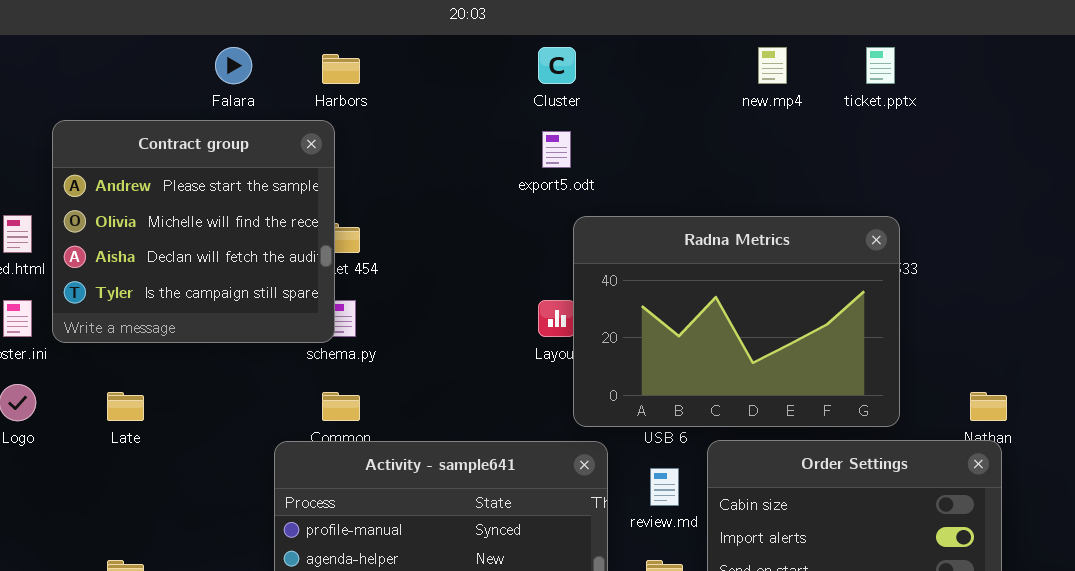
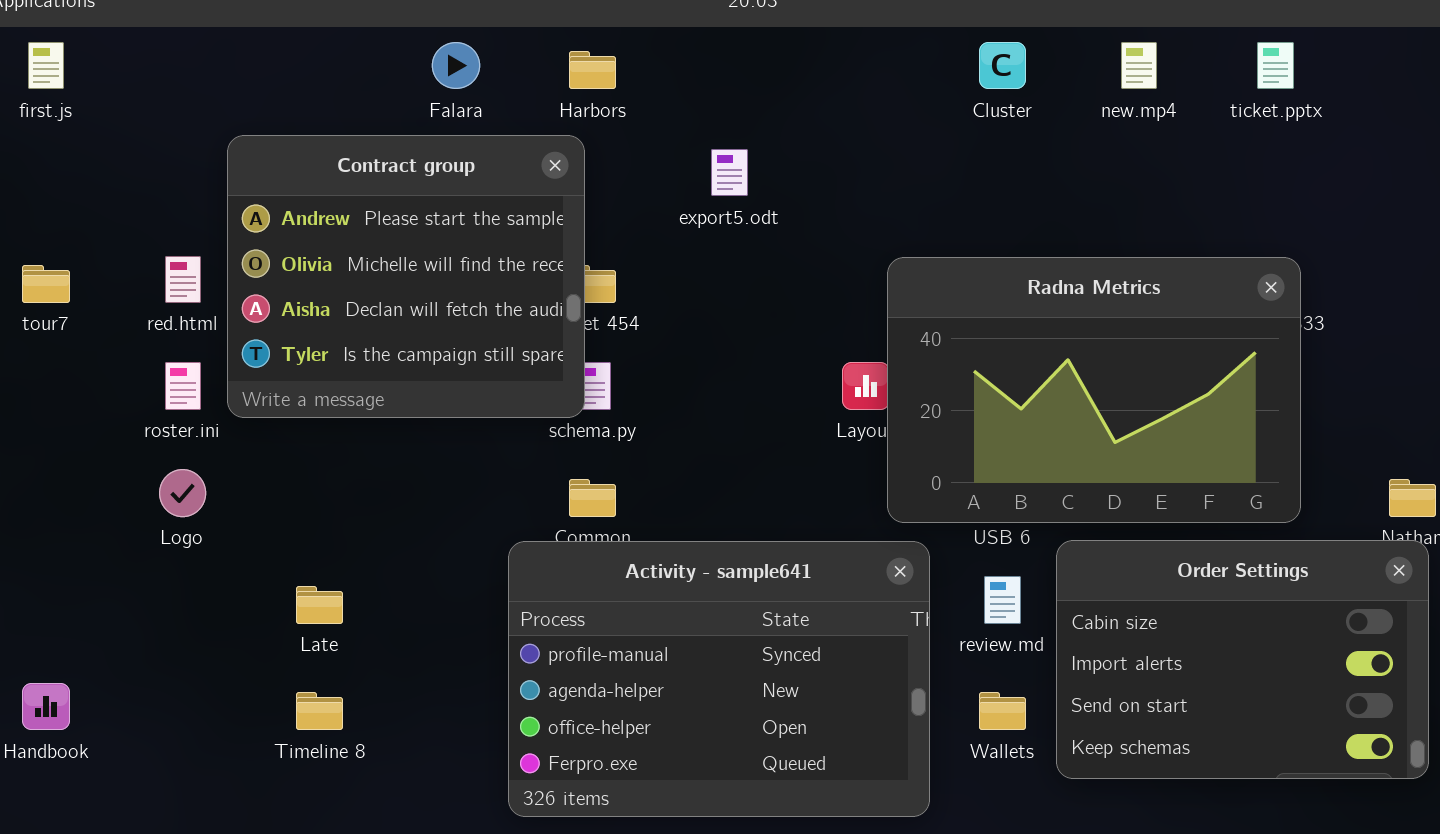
Cluster: [538,47,576,84] -> [979,42,1026,89], moved
export5.odt: [542,131,571,168] -> [711,149,748,196], moved
Late: [107,392,144,421] -> [296,586,343,624], moved

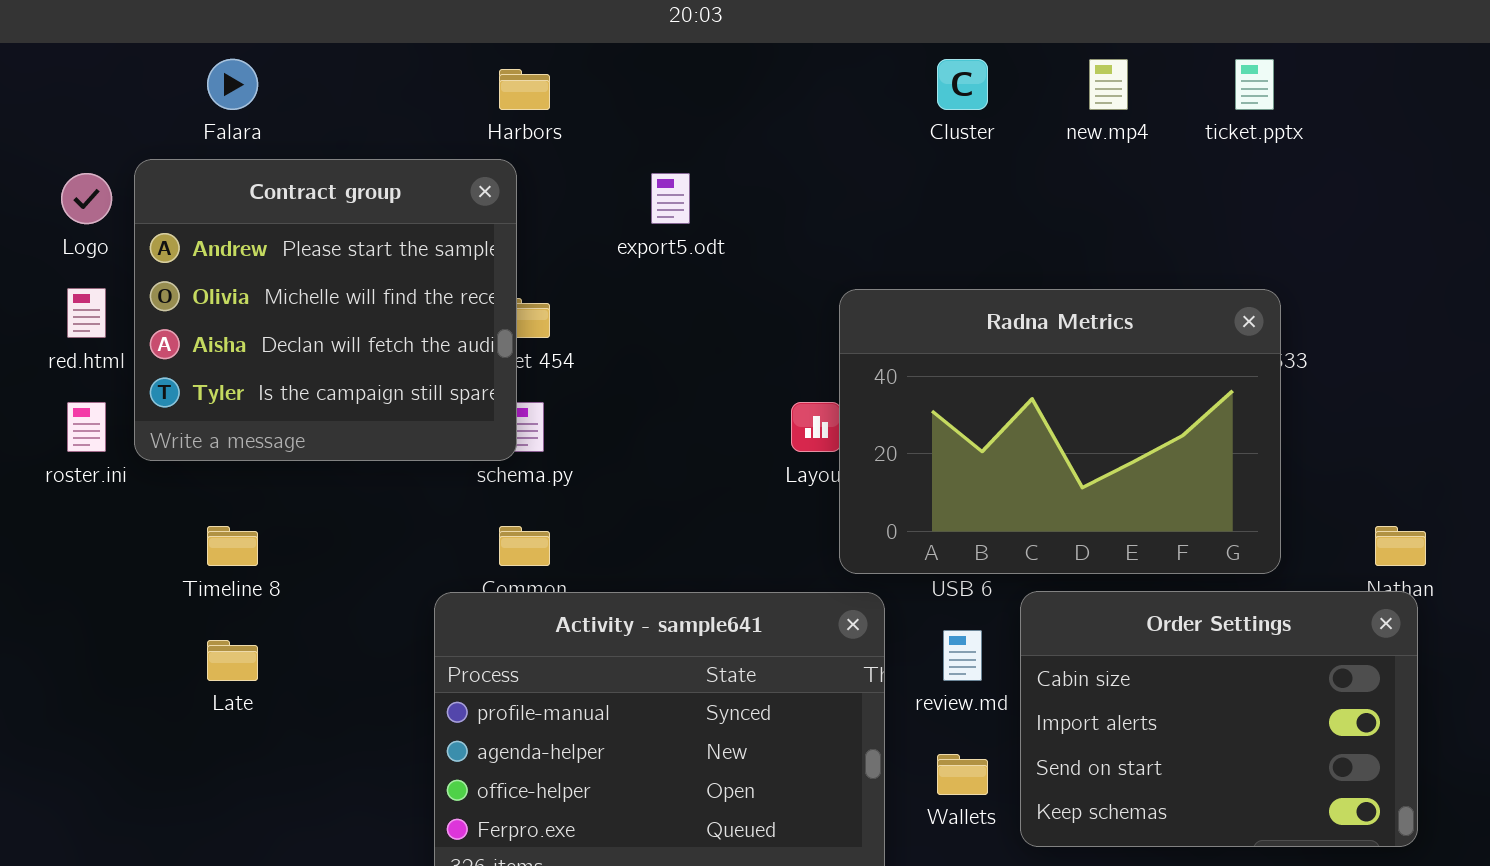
Falara: [432,42,480,89] -> [207,59,258,110], moved
Logo: [159,469,206,517] -> [61,173,112,224], moved
Timeline 8: [296,692,343,730] -> [207,526,258,566], moved

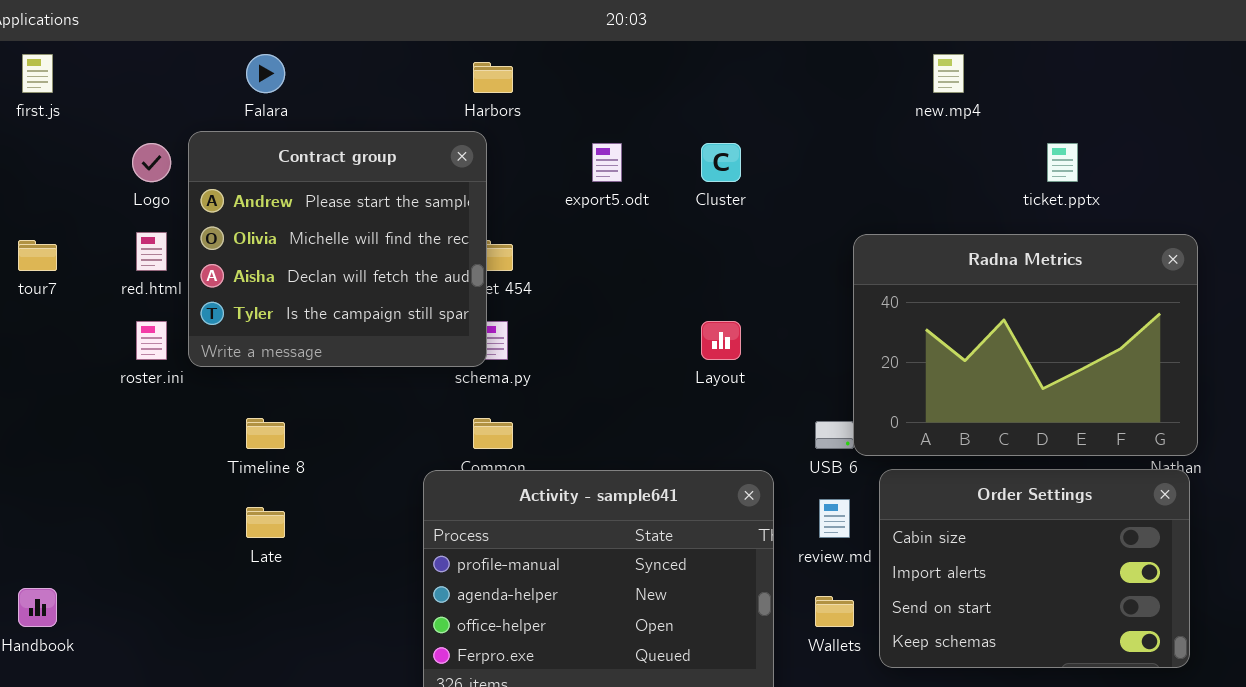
Cluster: [937,59,988,110] -> [701,143,741,182], moved
ticket.pptx: [1235,59,1274,110] -> [1047,143,1078,182], moved
Radna Metrics: [839,289,1281,574] -> [853,234,1198,456], moved

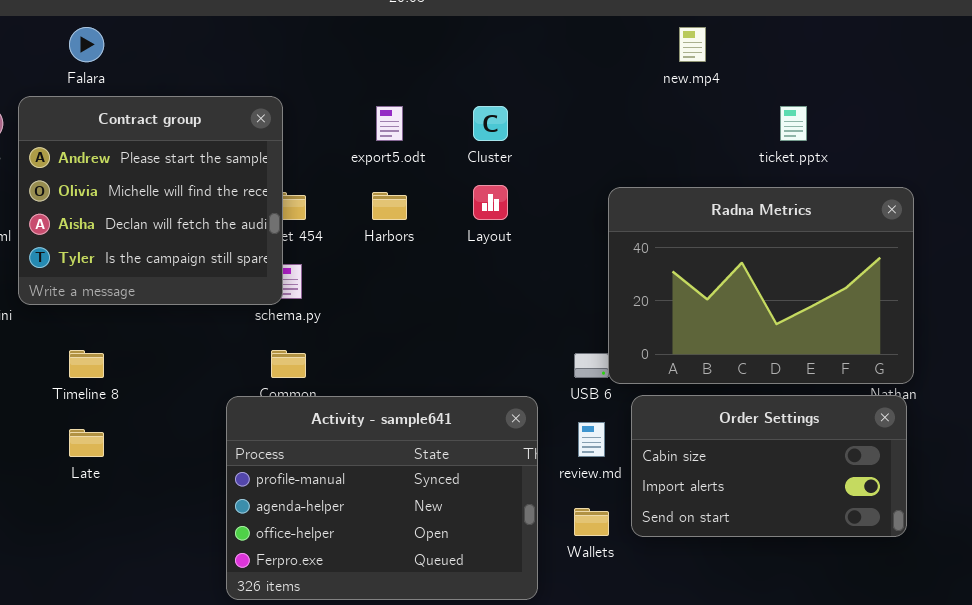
Harbors: [473,62,513,93] -> [372,192,407,220], moved
Layout: [701,321,741,360] -> [473,185,508,220], moved
Order Settings: [879,469,1190,668] -> [631,395,907,537], resized

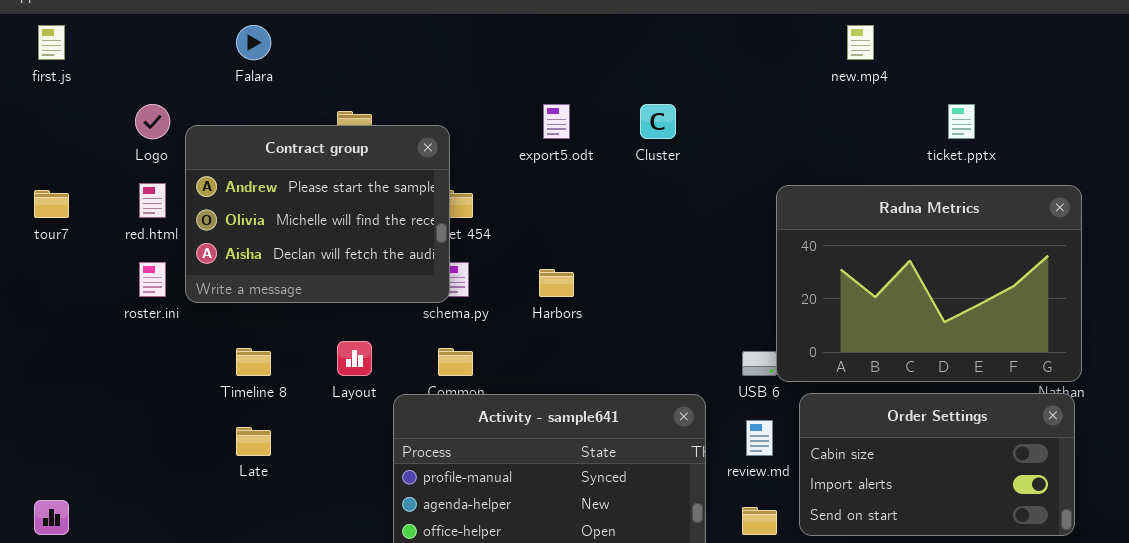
Contract group: [18,96,283,305] -> [185,125,450,303], resized
Layout: [473,185,508,220] -> [337,341,372,376], moved
Harbors: [372,192,407,220] -> [539,269,574,297], moved

